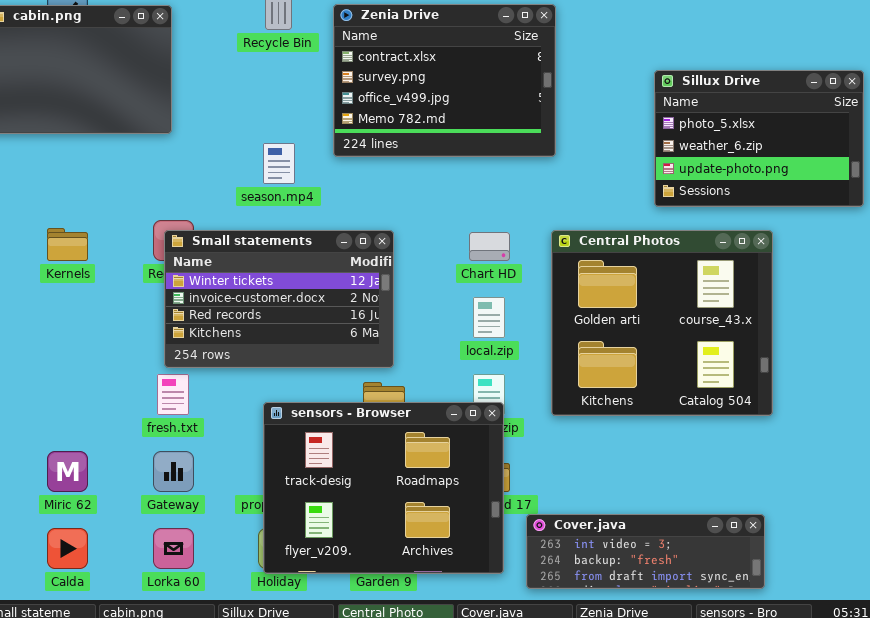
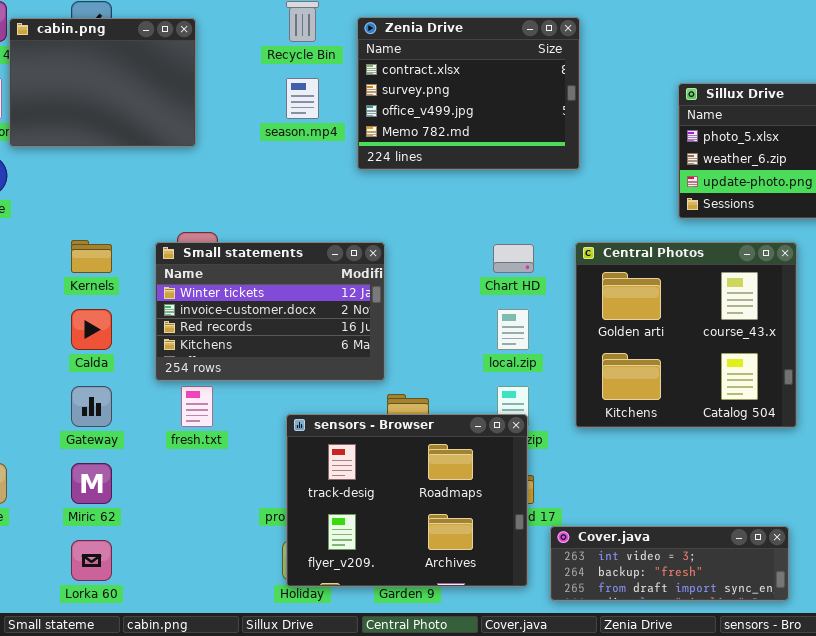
season.mp4: [263,143,295,184] -> [286,78,319,119], moved
Small statements: [164,230,394,368] -> [155,242,385,381], moved
Gateway: [153,451,194,492] -> [71,386,112,427], moved
Calda: [47,528,88,569] -> [71,309,112,350], moved
Lorka 60: [153,528,194,569] -> [71,540,112,581], moved

